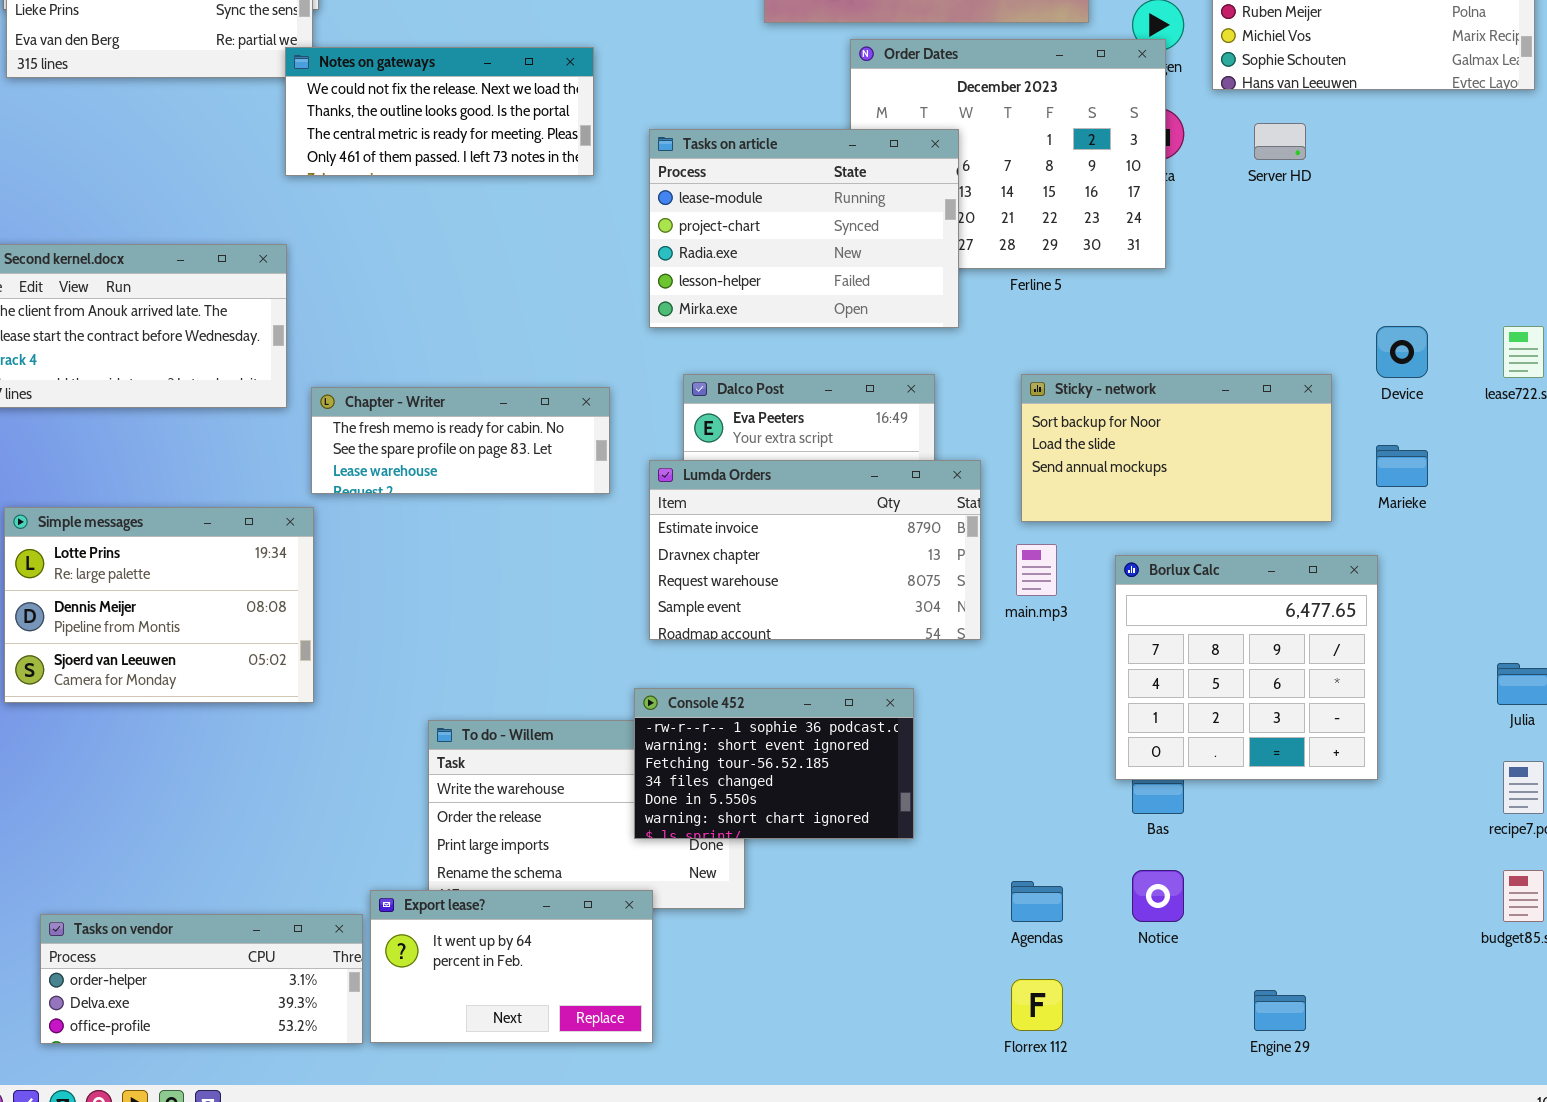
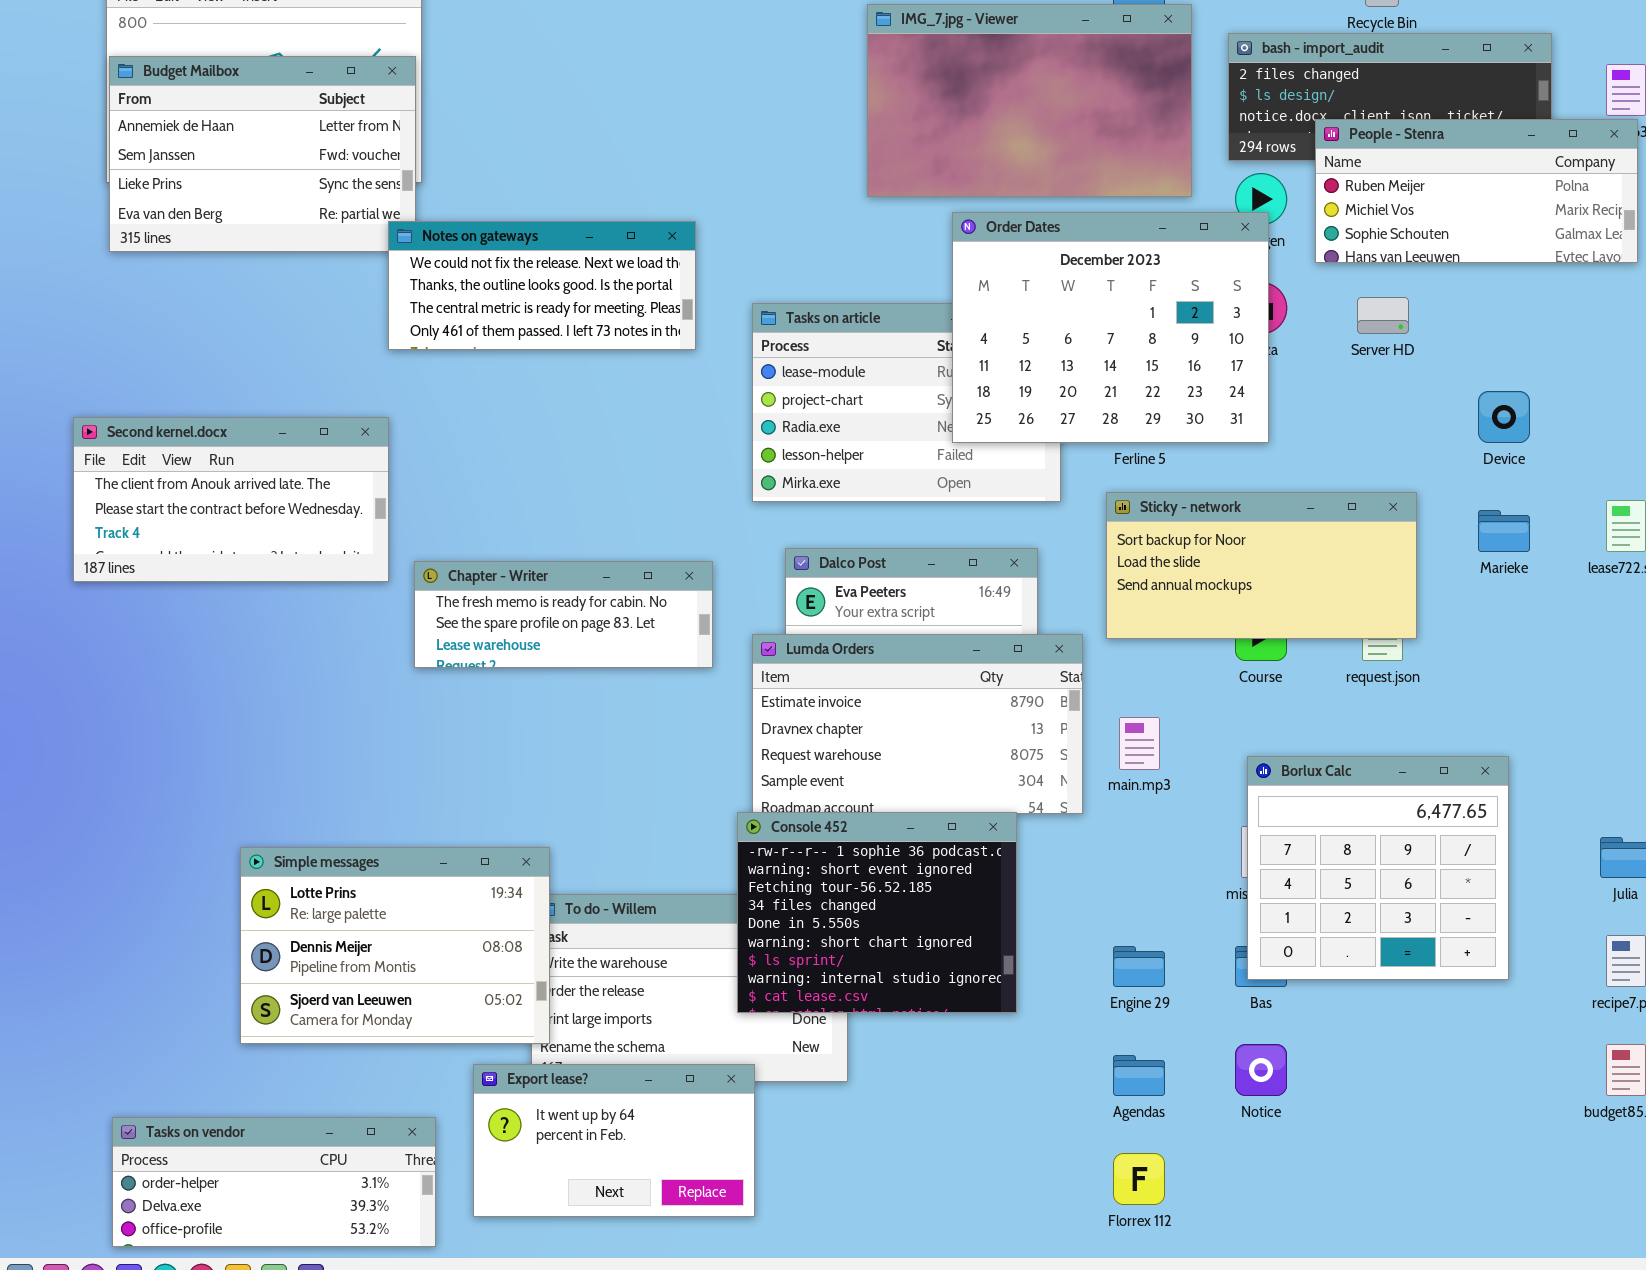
Order Dates: [850,39,1166,269] -> [952,212,1269,443], raised
Device: [1376,326,1428,378] -> [1478,391,1530,443], moved
Sticky - network: [1021,374,1332,522] -> [1106,492,1417,639], moved
Marieke: [1376,445,1428,487] -> [1478,510,1530,552], moved
Simple messages: [4,507,314,703] -> [240,847,550,1044], moved
Borlux Calc: [1115,555,1378,780] -> [1247,756,1509,980], moved
Console 452: [634,688,914,839] -> [737,812,1017,1013], resized
Tasks on vendor: [40,914,363,1044] -> [112,1117,436,1247], moved
Engine 29: [1254,990,1306,1031] -> [1113,946,1165,987], moved

